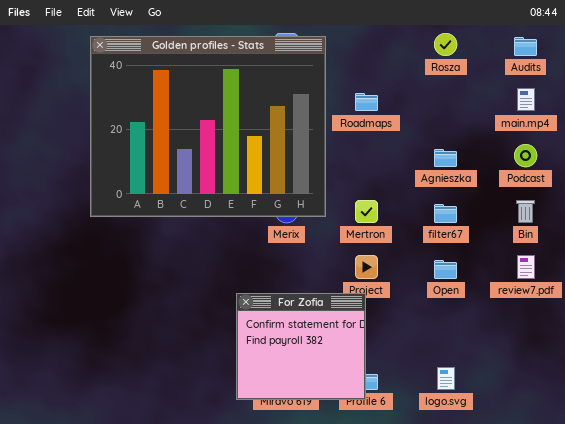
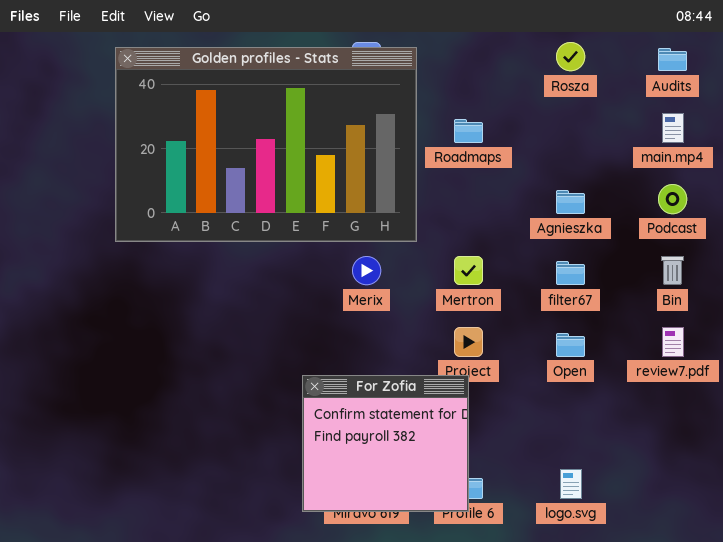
Golden profiles - Stats: [90,36,326,217] -> [115,47,417,242], resized

